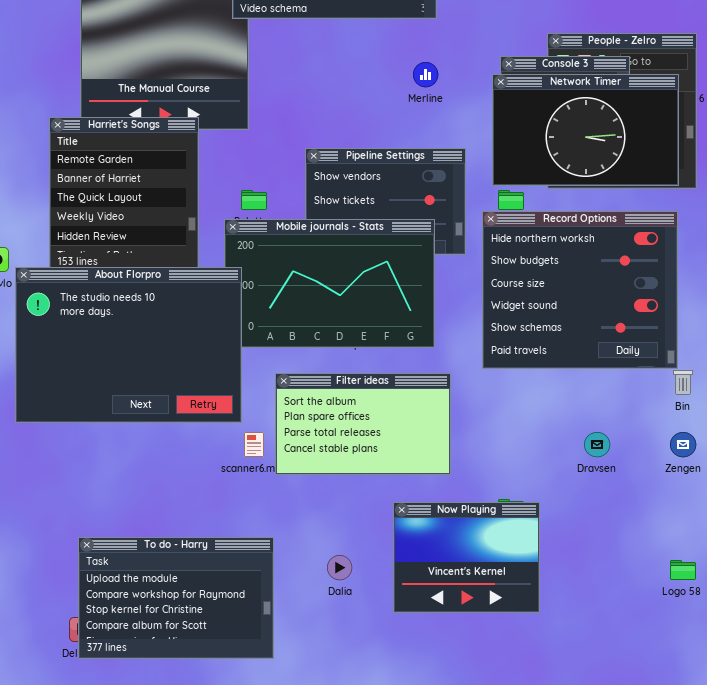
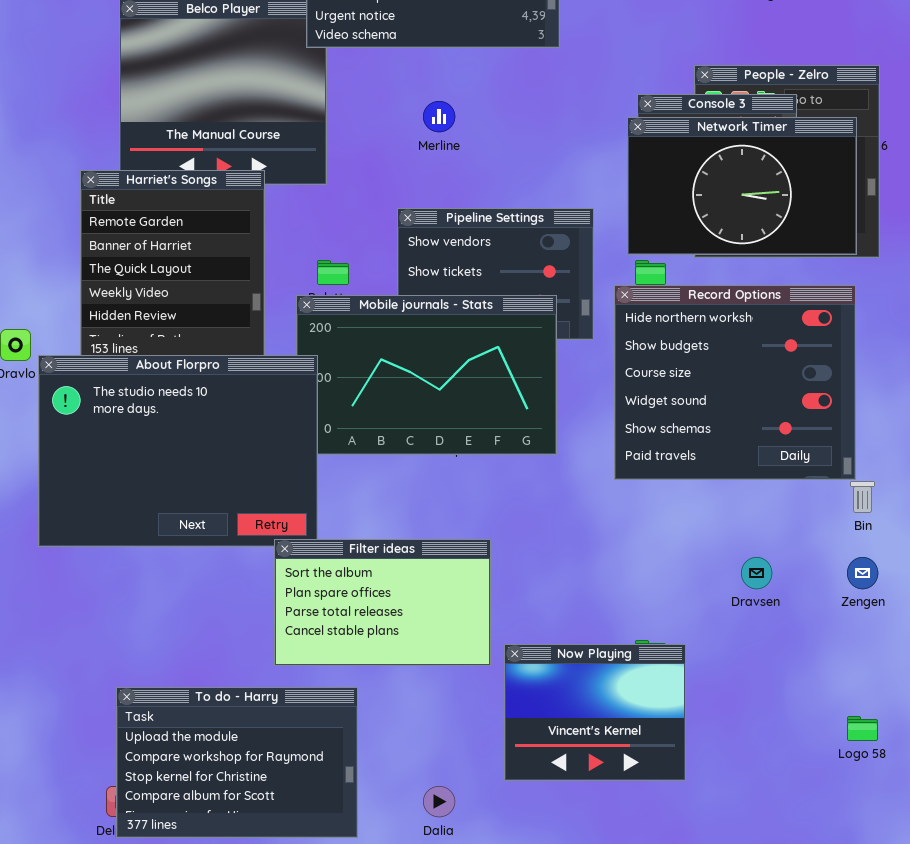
Merline: [413,62,438,87] -> [423,101,455,132], moved
Filter ideas: [275,373,451,475] -> [274,539,491,666], moved
Dalia: [327,555,352,580] -> [423,786,455,817], moved

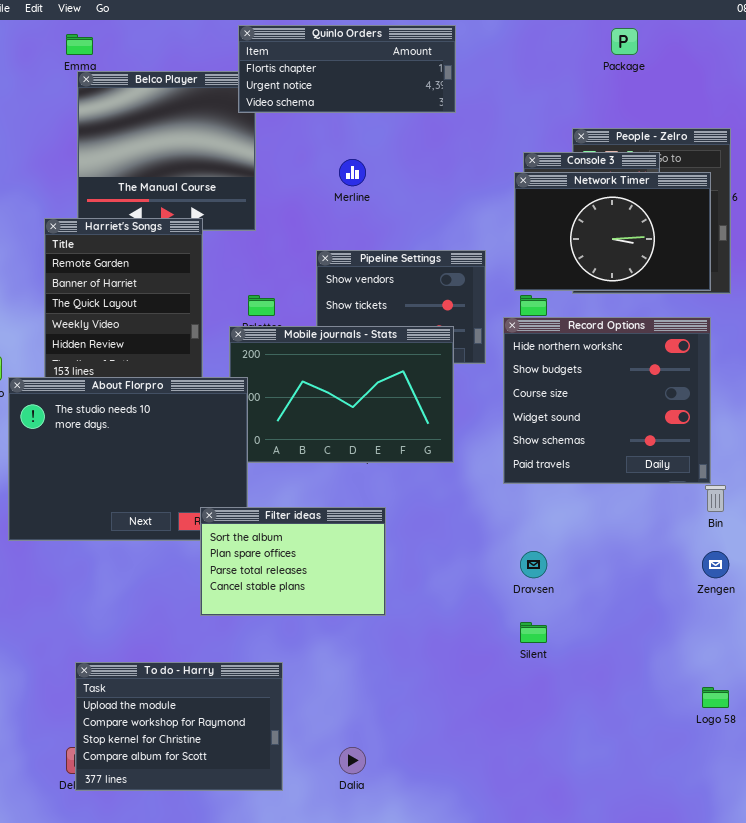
Filter ideas: [274,539,491,666] -> [200,507,386,616], moved
Dravsen: [741,557,772,589] -> [520,551,547,578], moved
Now Playing: [504,644,686,781] -> none, closed

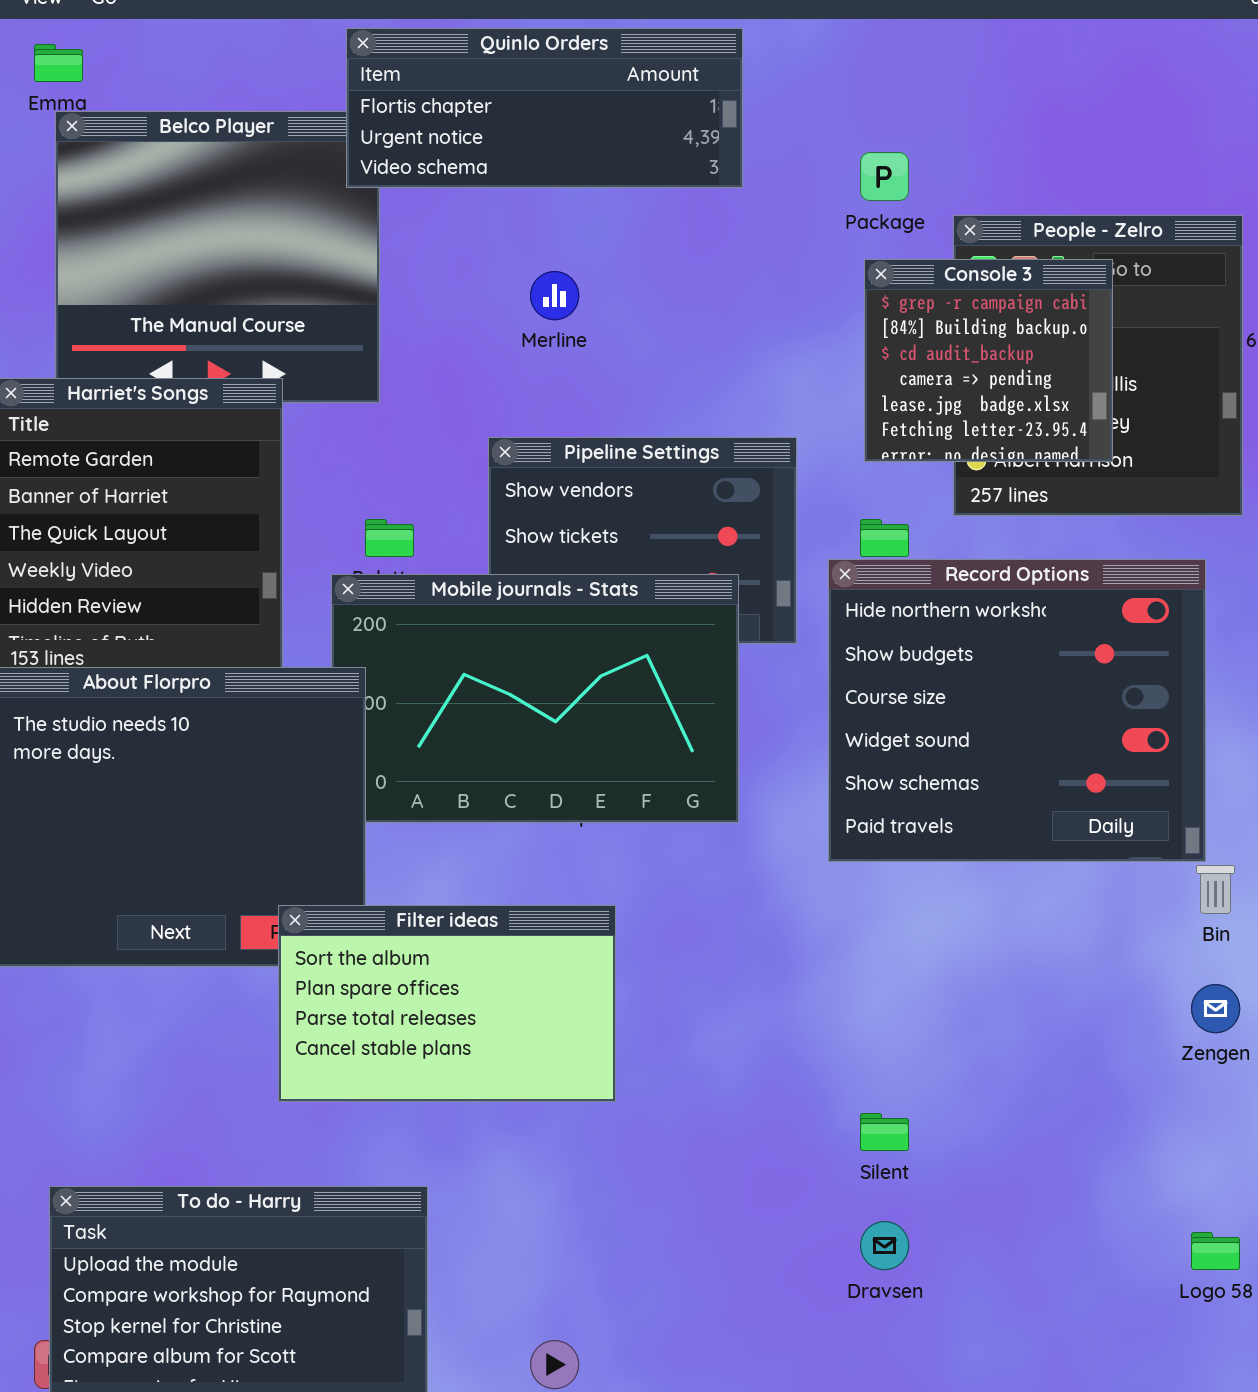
Package: [611,28,638,55] -> [860,152,909,201], moved
Network Timer: [514,172,711,291] -> none, closed
Dravsen: [520,551,547,578] -> [860,1221,909,1270], moved

